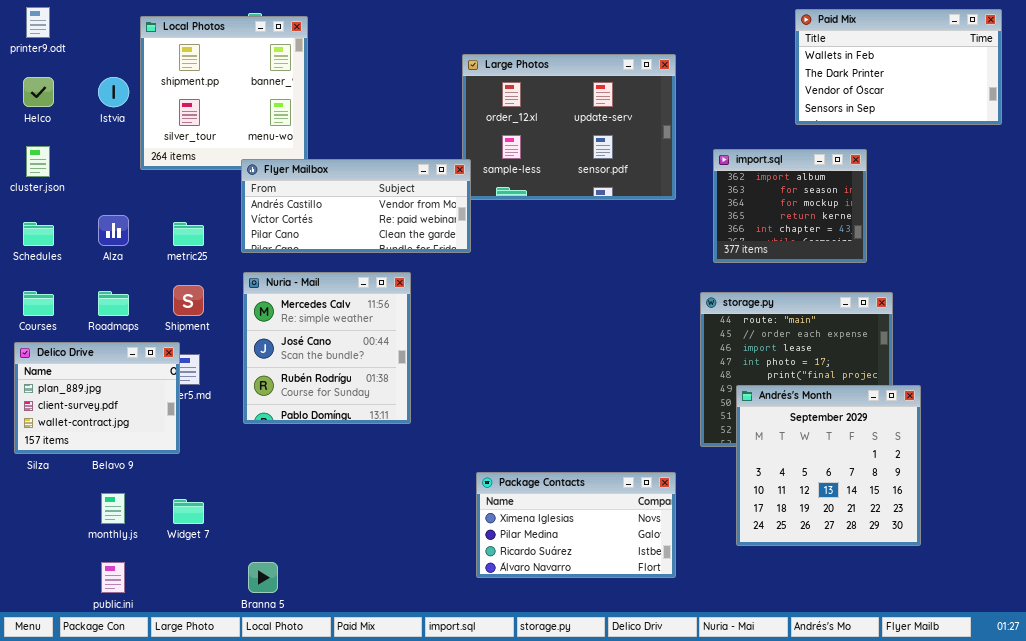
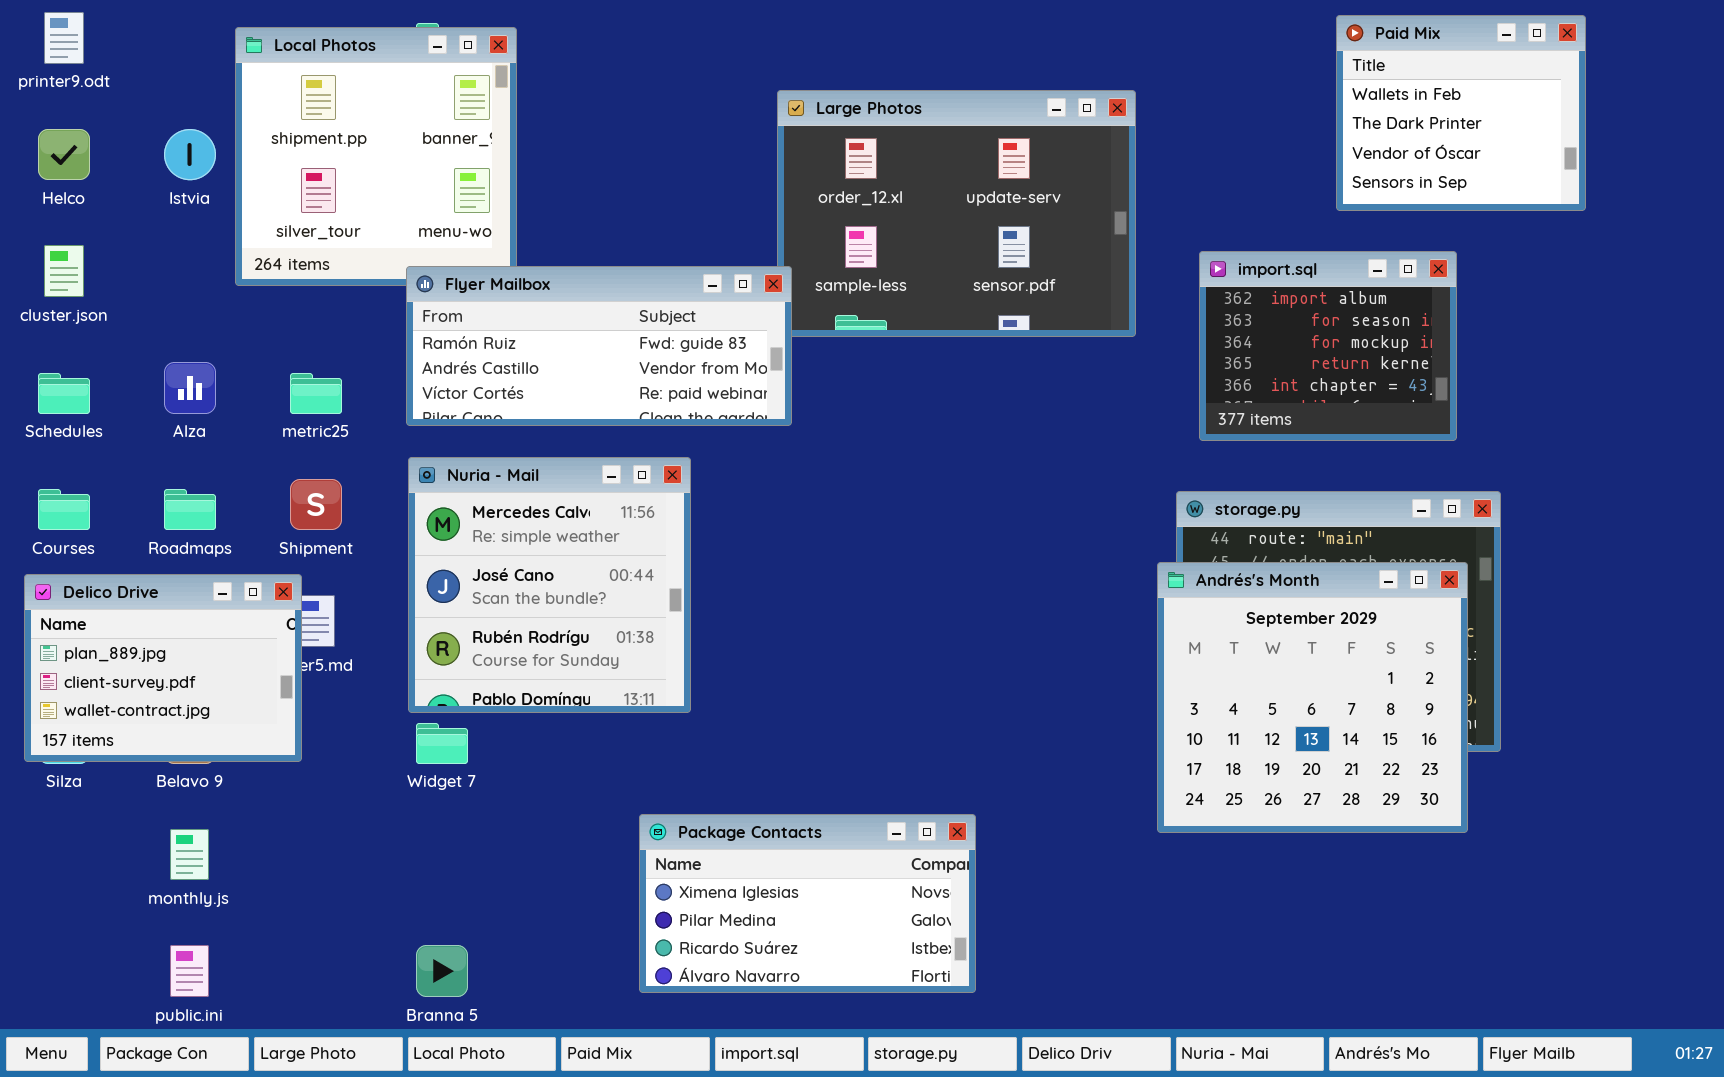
Paid Mix: [795,9,1002,125] -> [1336,15,1586,211], resized
Flyer Mailbox: [241,159,471,253] -> [406,266,792,426], scrolled up 1 row
Andrés's Month: [736,385,921,546] -> [1157,562,1468,833], moved
Package Contacts: [476,472,676,578] -> [639,814,976,993], moved
Widget 7: [173,499,204,524] -> [416,723,468,764], moved

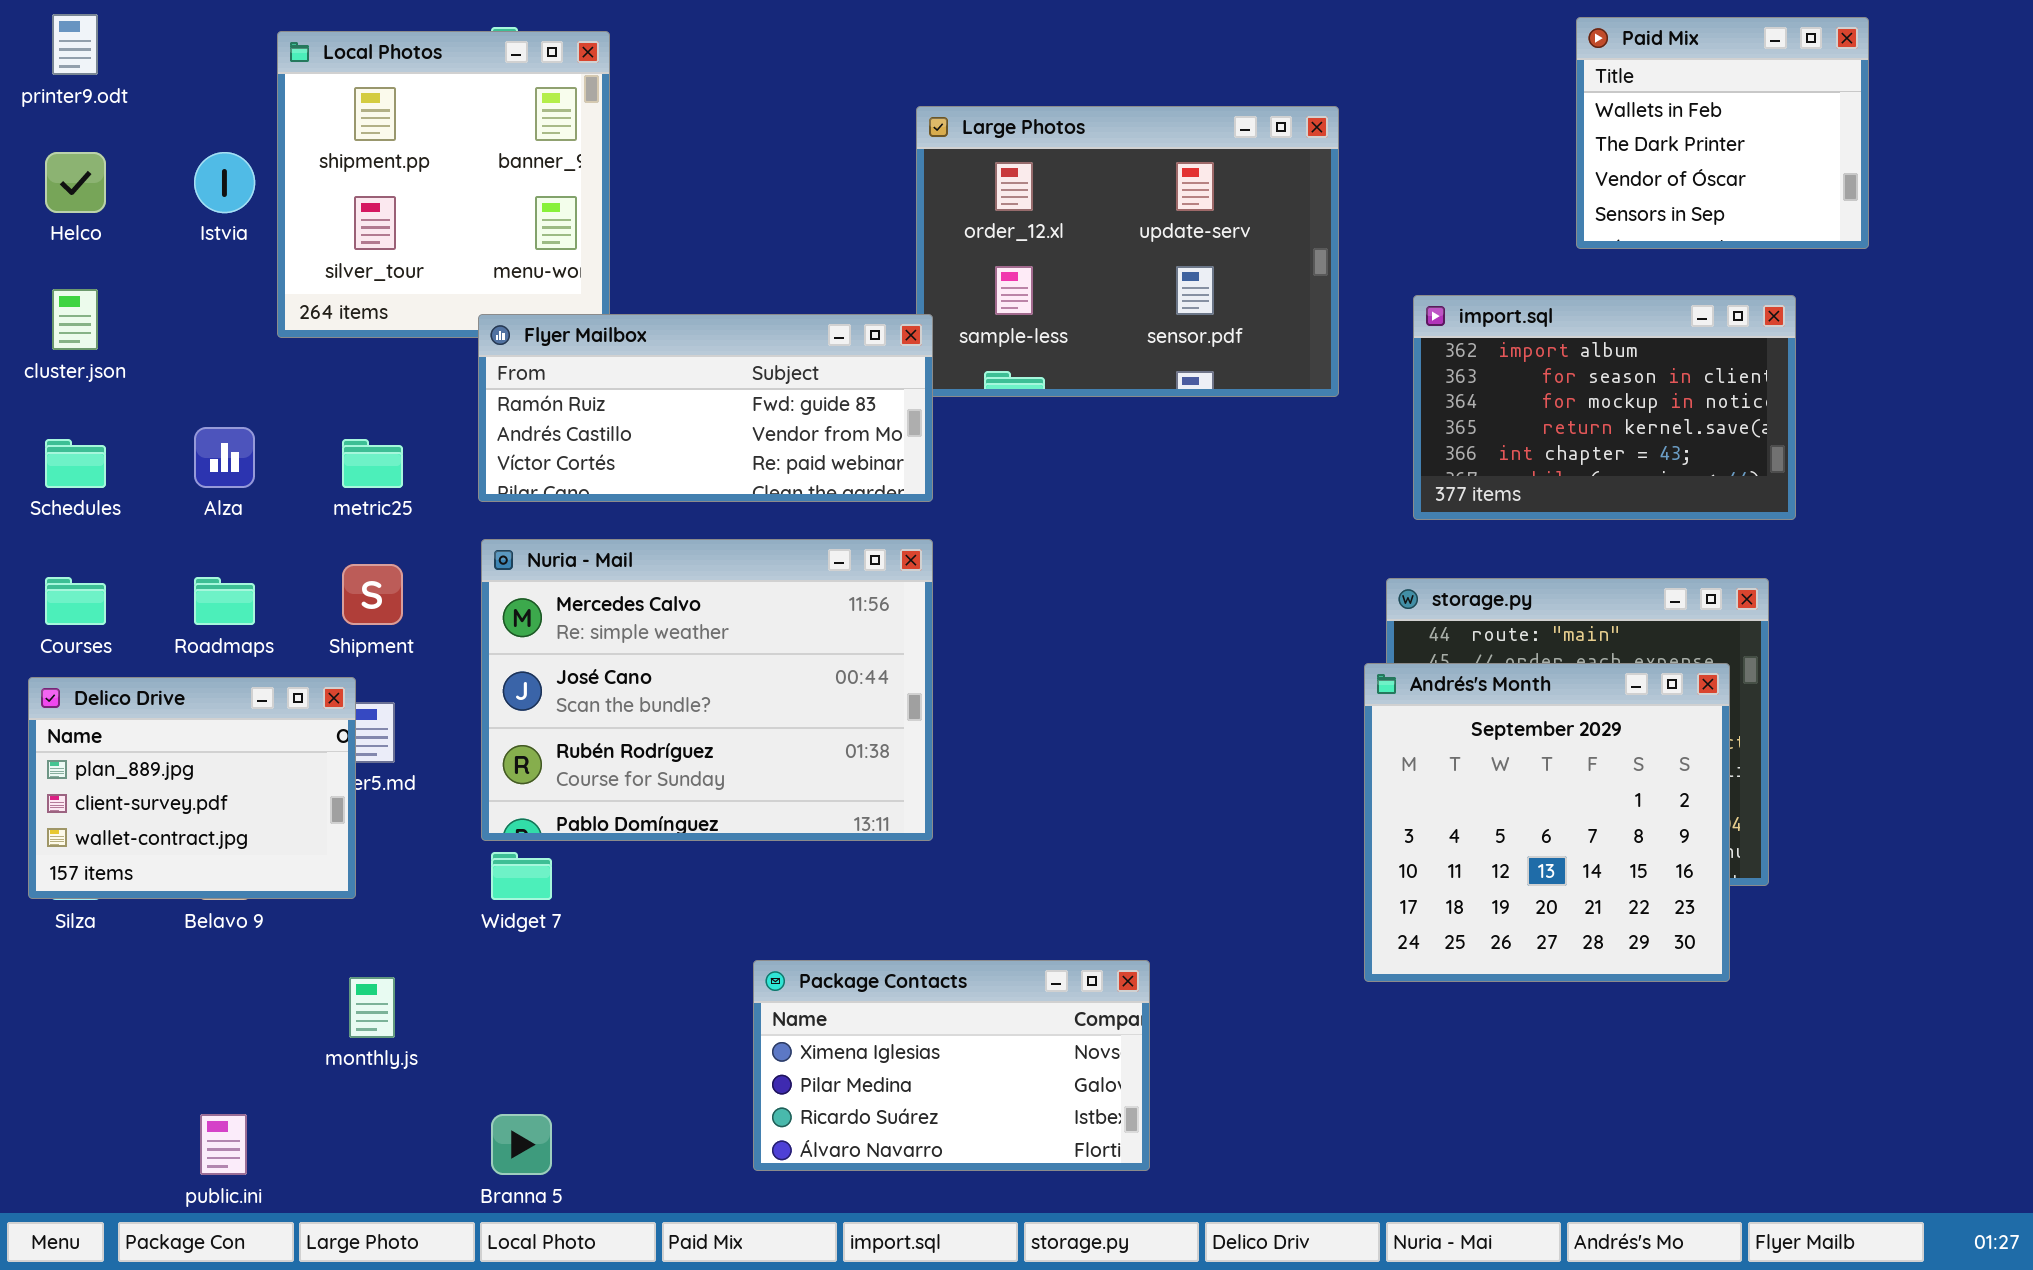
import.sql: [1199,251,1457,441] -> [1413,295,1796,520], resized
Nuria - Mail: [408,457,691,713] -> [481,539,933,841], resized
monthly.js: [170,829,209,880] -> [349,977,395,1038], moved

